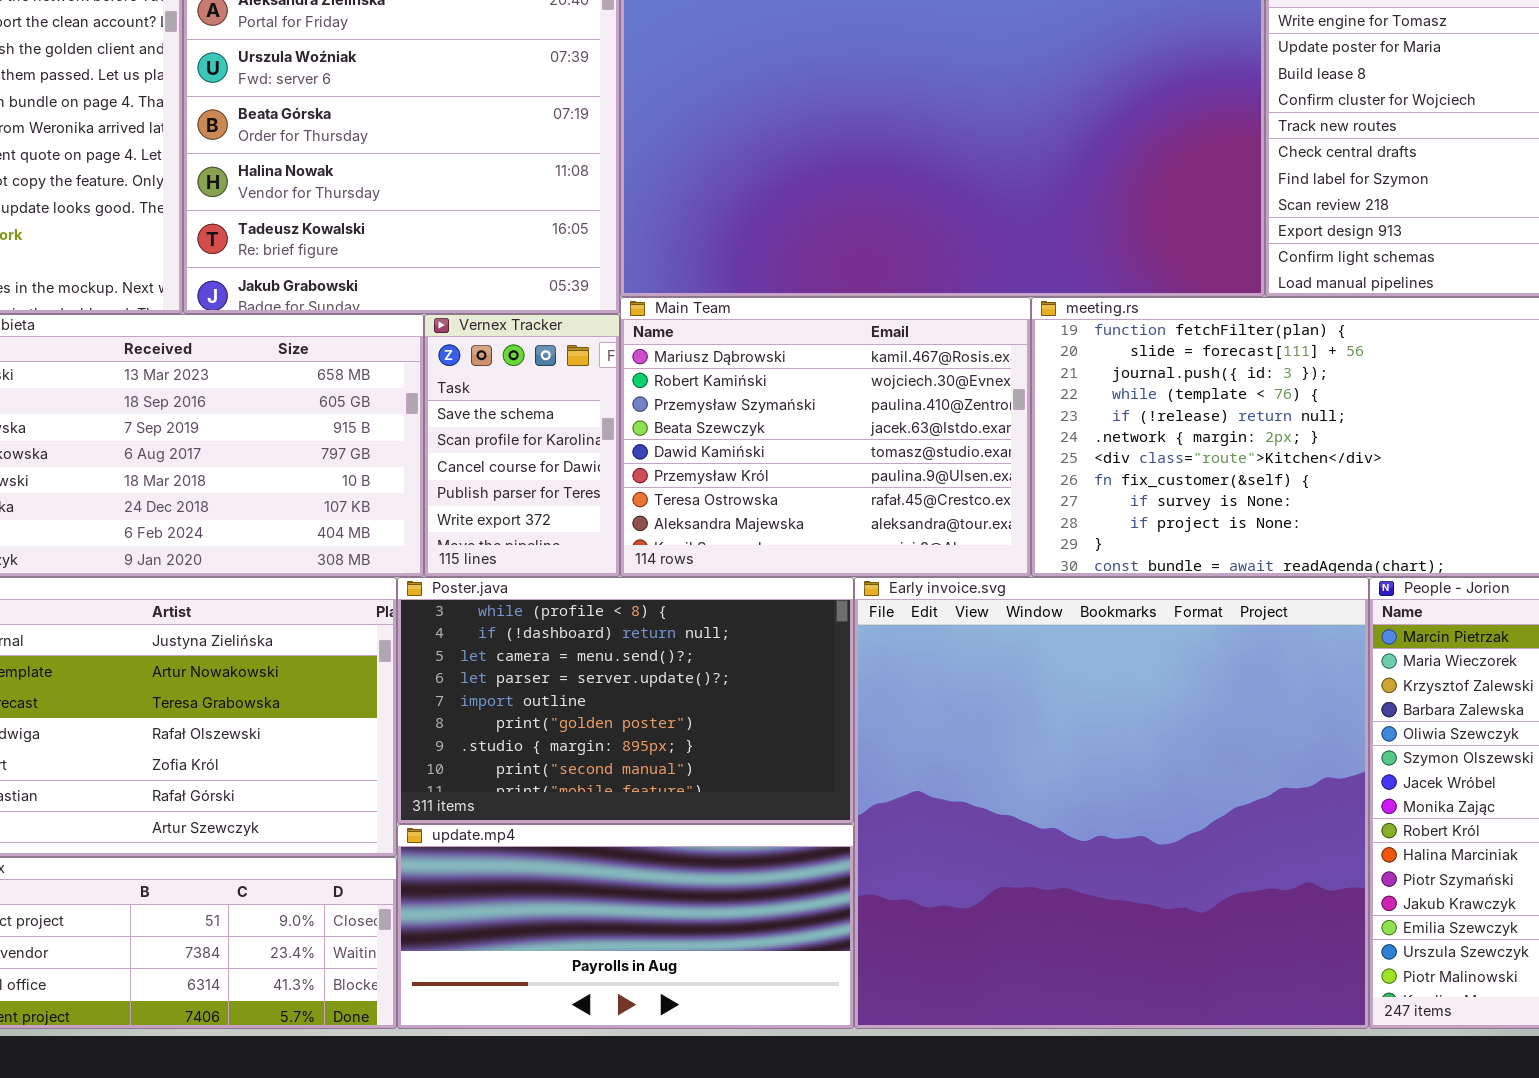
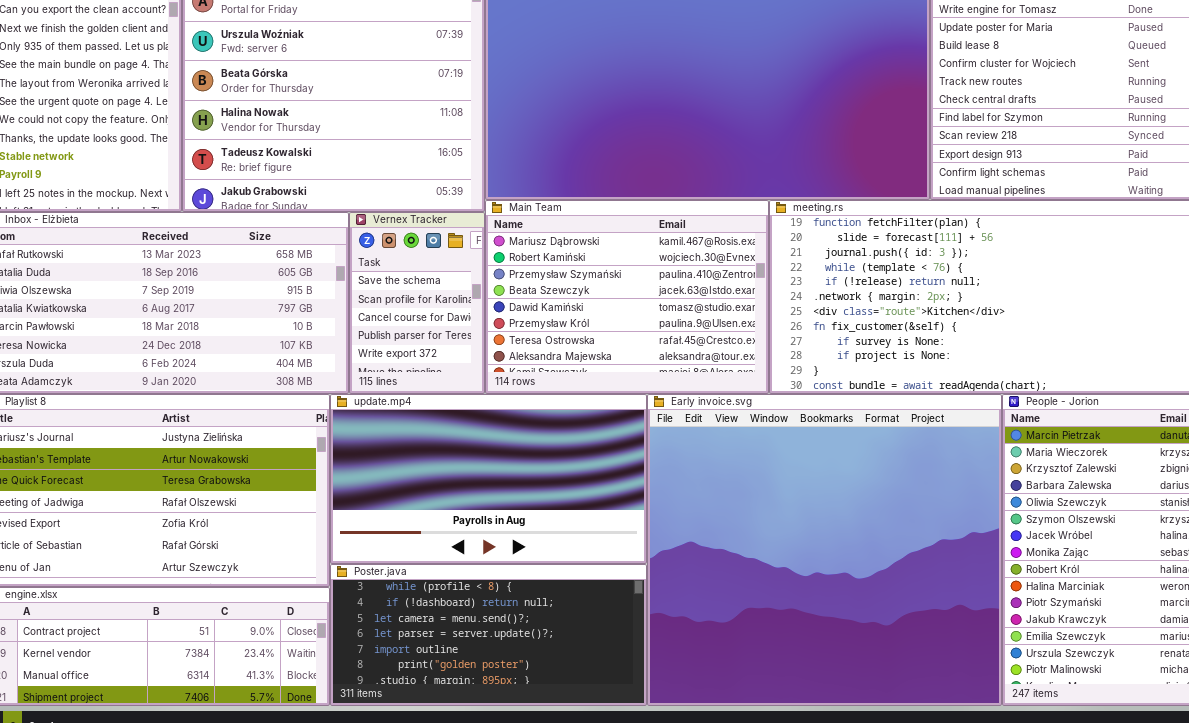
Poster.java: [397,577,854,824] -> [330,564,647,706], moved, resized
update.mp4: [397,824,854,1029] -> [330,394,647,564], moved, resized

